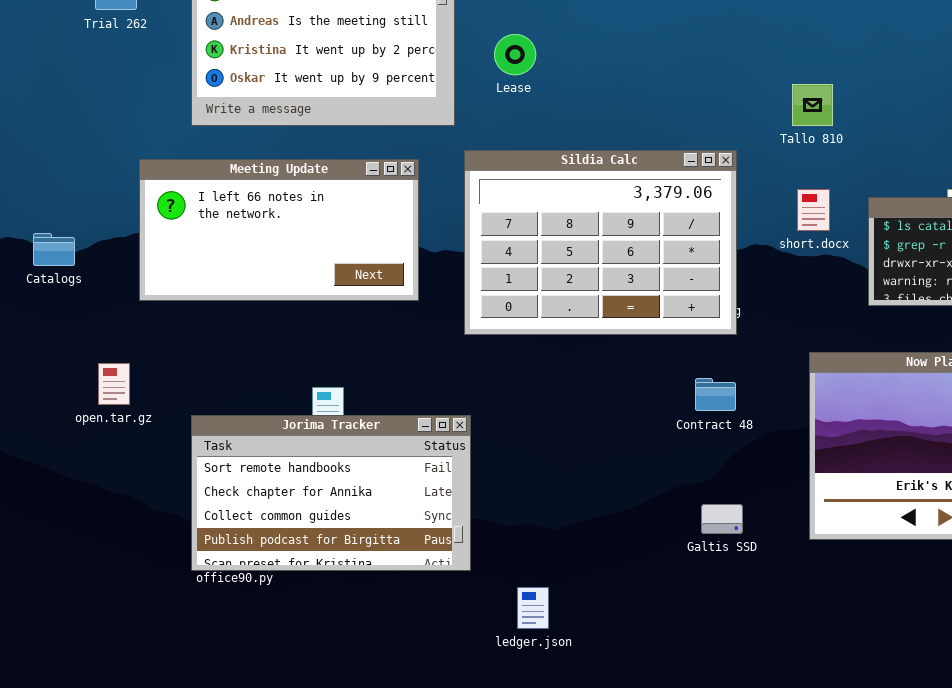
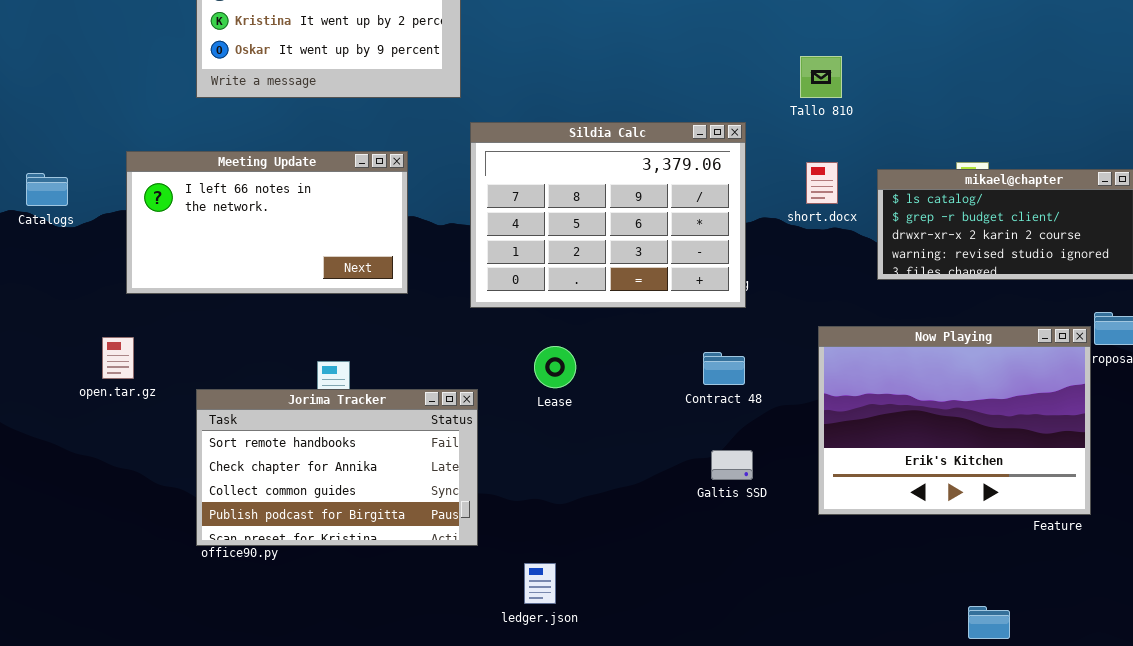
Lease: [494,34,536,75] -> [534,346,576,388], moved
Meeting Update: [139,159,419,301] -> [126,151,408,294], moved
Catalogs: [33,233,75,266] -> [26,173,68,206], moved
Galtis SSD: [701,504,743,534] -> [711,450,753,480], moved

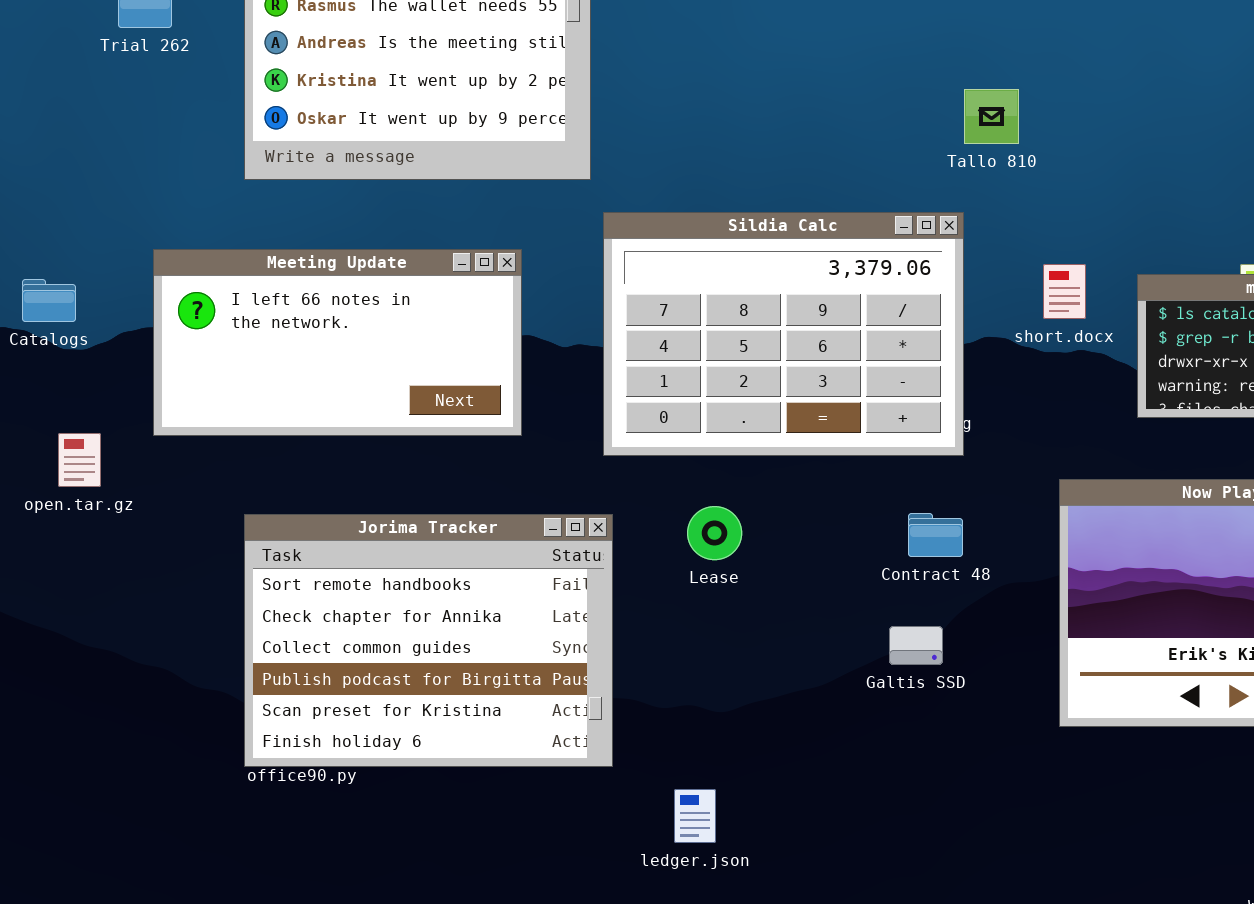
Tallo 810: [800,56,842,98] -> [964,89,1019,144], moved
open.tar.gz: [102,337,134,379] -> [58,433,101,487], moved
Jorima Tracker: [196,389,478,546] -> [244,514,613,767], resized
Galtis SSD: [711,450,753,480] -> [889,626,943,665], moved

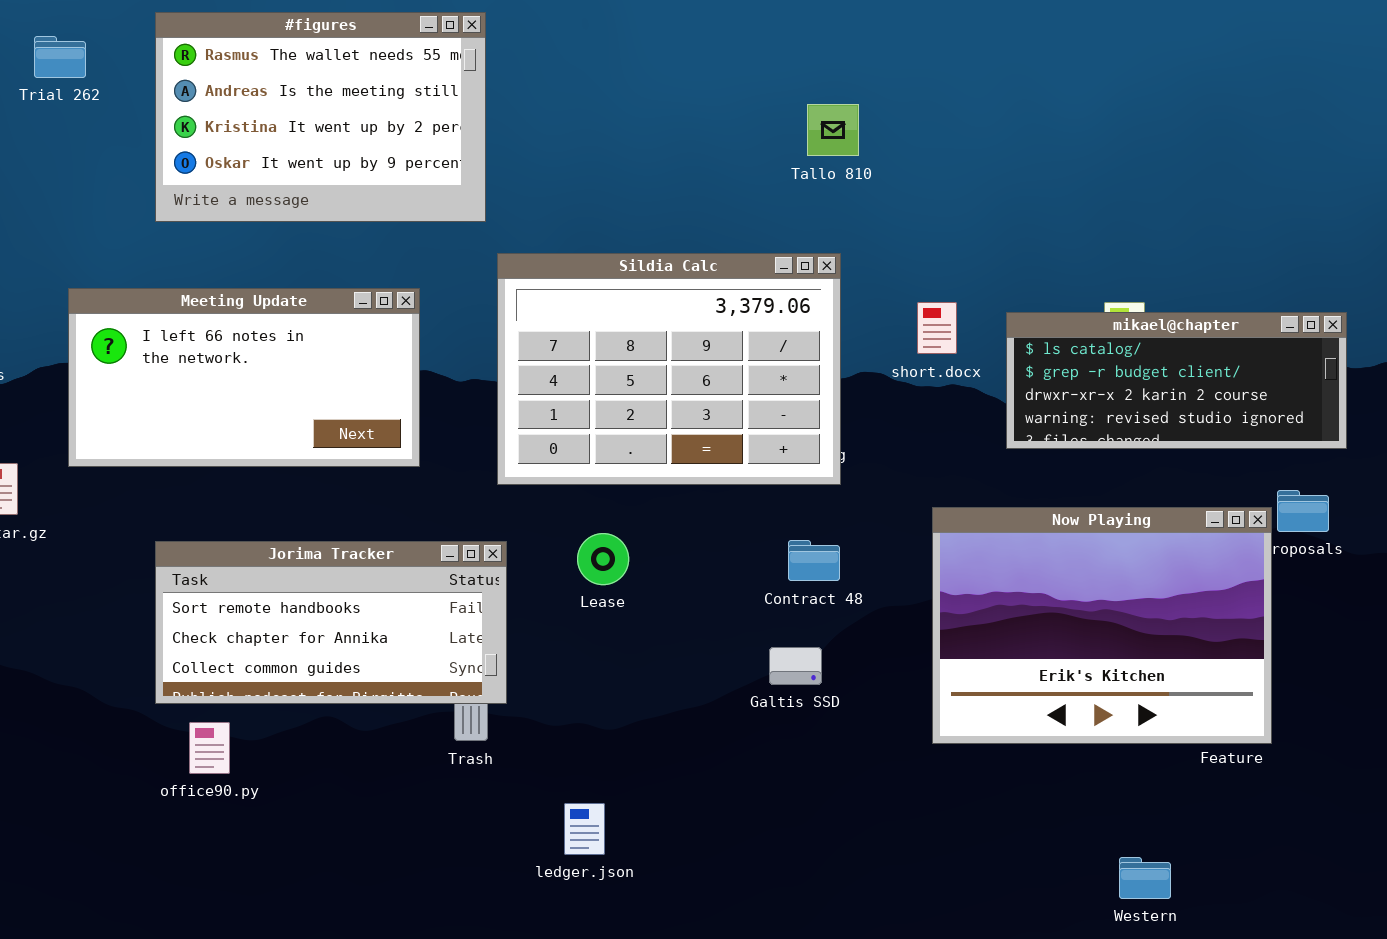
Tallo 810: [964,89,1019,144] -> [807,104,859,156], moved
Jorima Tracker: [244,514,613,767] -> [155,541,507,704], resized

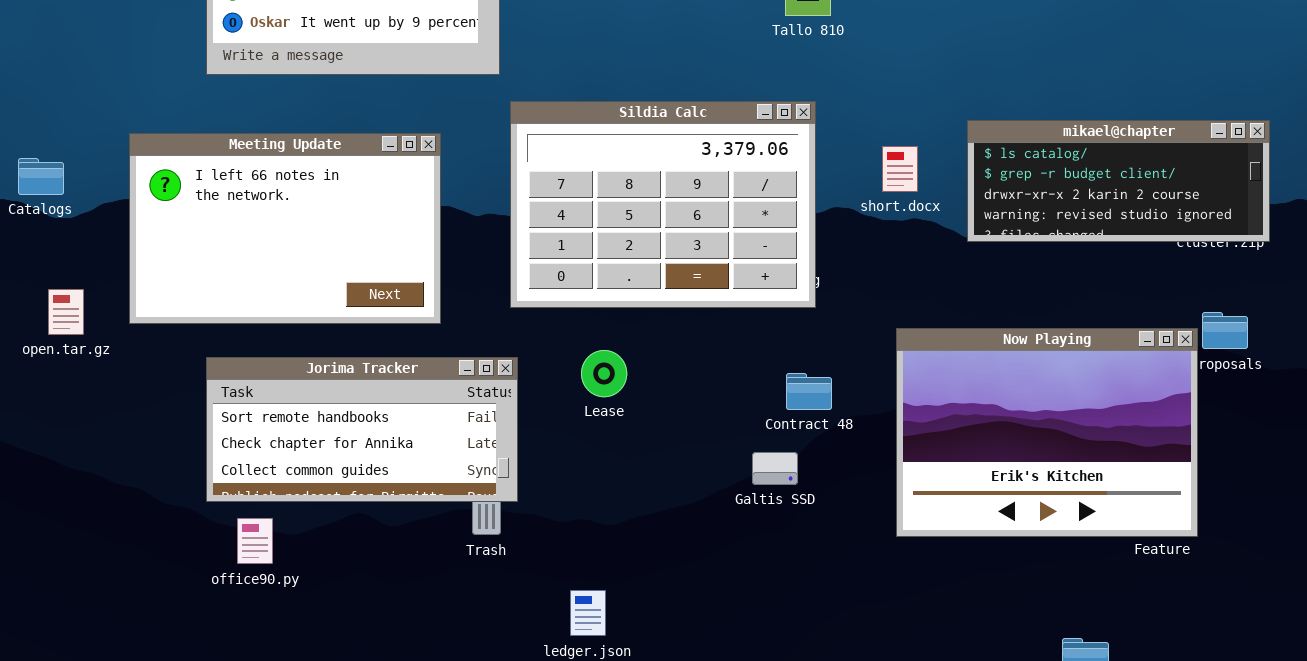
Meeting Update: [68,288,420,467] -> [129,133,441,324], resized
mikael@chapter: [1006,312,1347,449] -> [967,120,1270,242], moved
Contract 48: [788,540,840,581] -> [786,373,832,410], moved

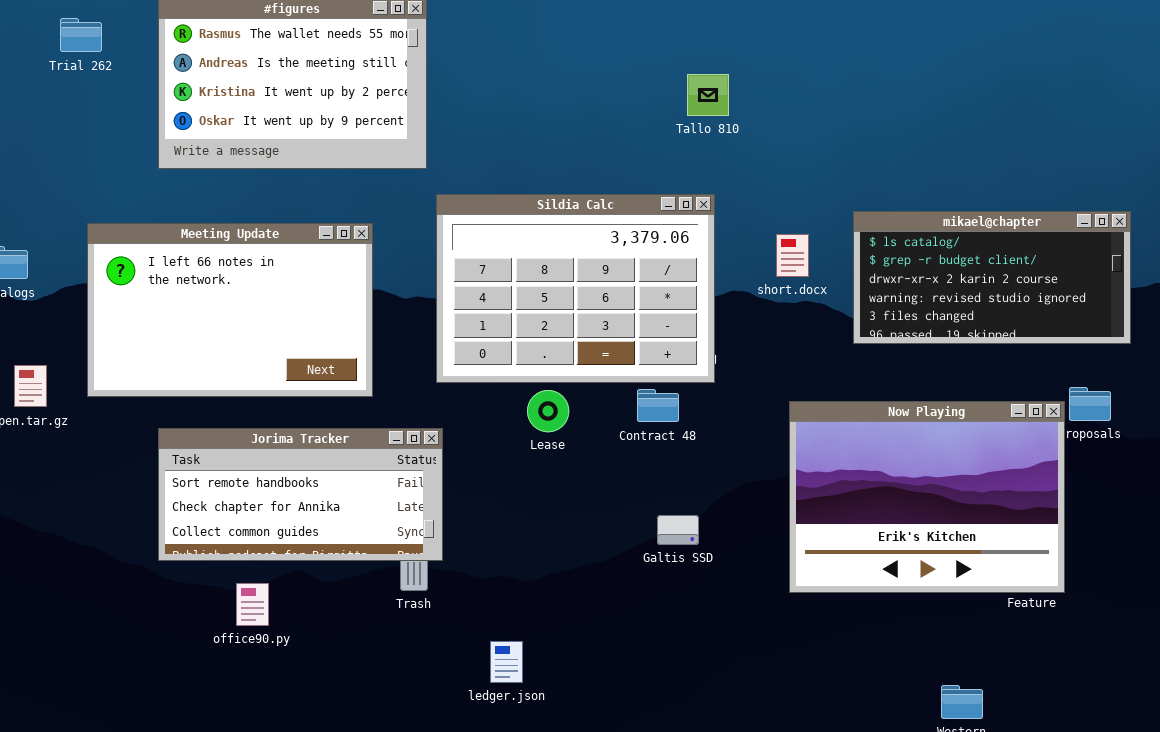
mikael@chapter: [967,120,1270,242] -> [853,211,1131,344], resized
Lease: [581,350,627,397] -> [527,390,569,432], moved
Contract 48: [786,373,832,410] -> [637,389,679,422], moved
office90.py: [237,518,273,564] -> [236,583,269,626], moved

